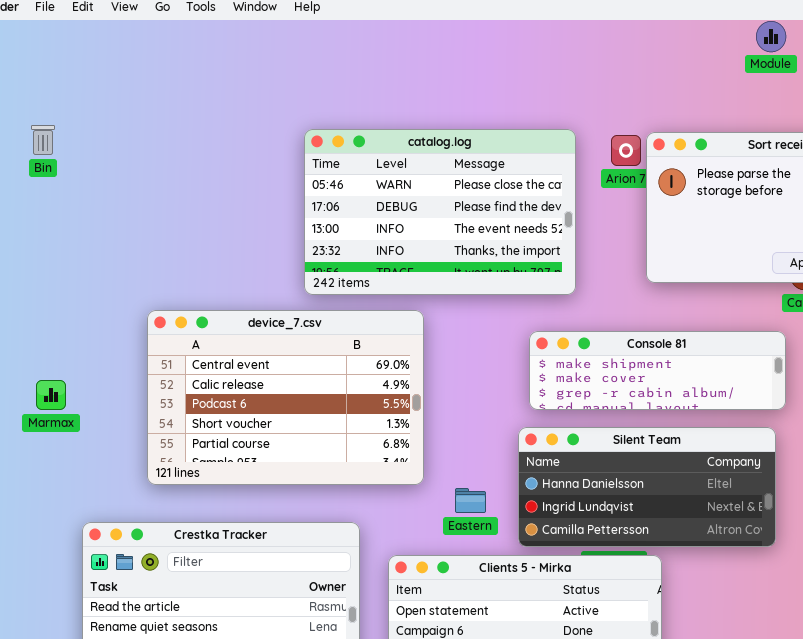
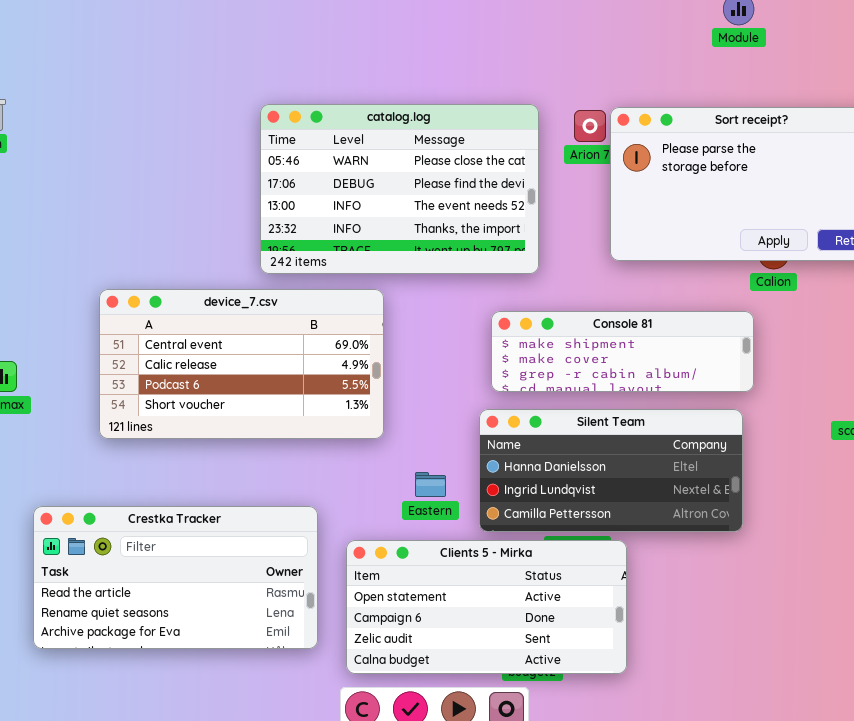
device_7.csv: [147,310,424,485] -> [99,289,384,439], resized

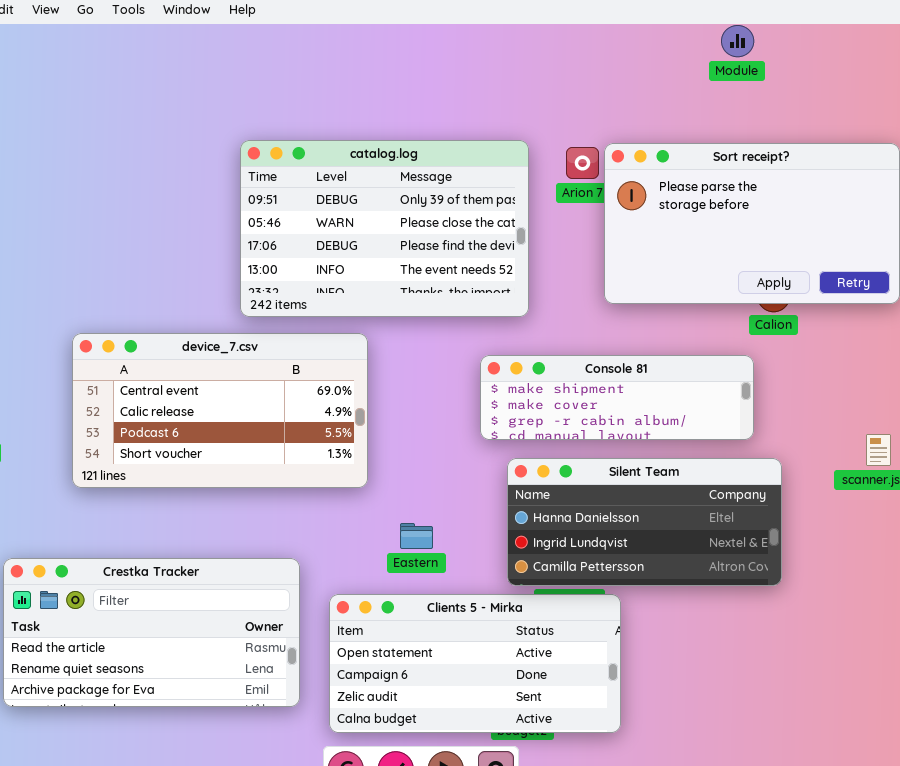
catalog.log: [260,104,539,274] -> [240,140,529,317], scrolled up 1 row
Silent Team: [479,409,743,532] -> [507,458,782,586], moved

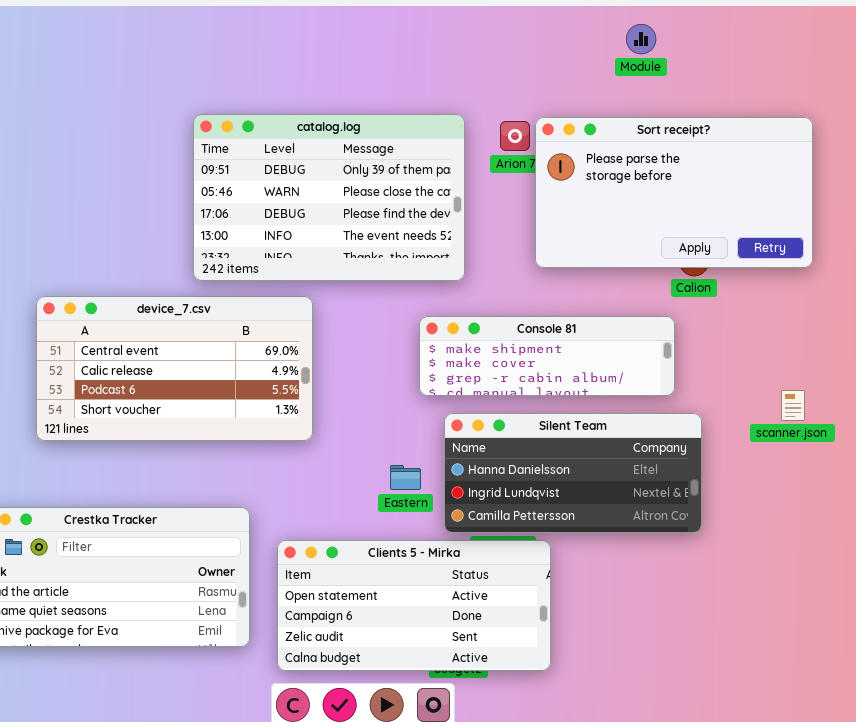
Module: [721,25,754,57] -> [626,24,656,54], moved
Eastern: [400,523,433,549] -> [390,465,421,490], moved

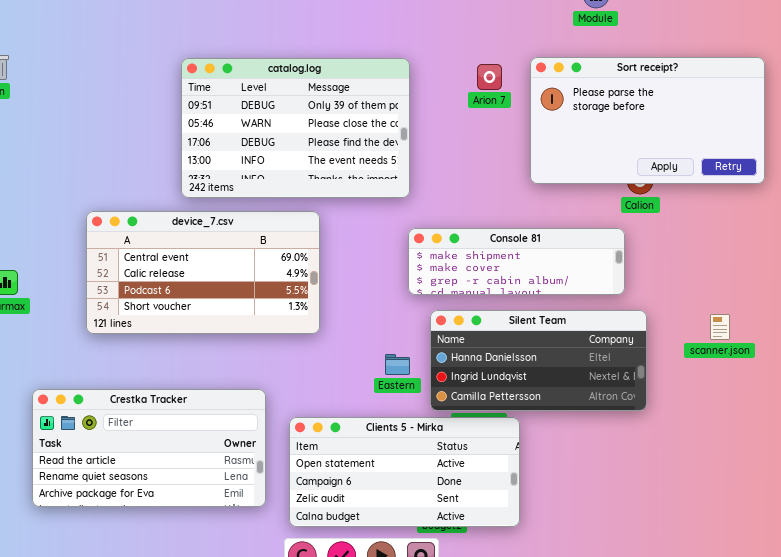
catalog.log: [193,114,465,281] -> [181,58,410,198], moved
Sort receipt?: [535,117,813,268] -> [530,57,765,184], moved
scanner.json: [781,390,805,421] -> [710,314,730,340], moved

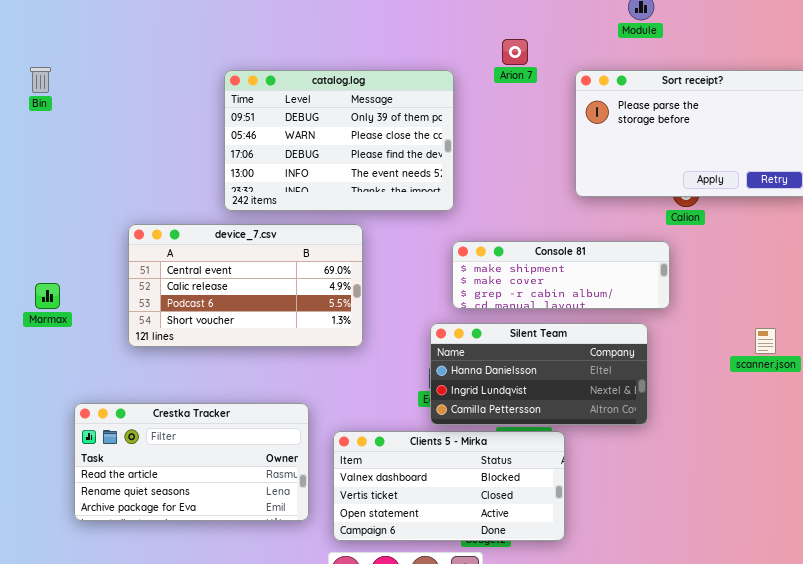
Arion 7: [477,64,502,90] -> [502,39,528,65], moved
Silent Team: [430,310,647,411] -> [430,323,648,425], moved
Clients 5 - Mirka: [289,417,520,527] -> [333,431,565,541], scrolled up 2 rows

